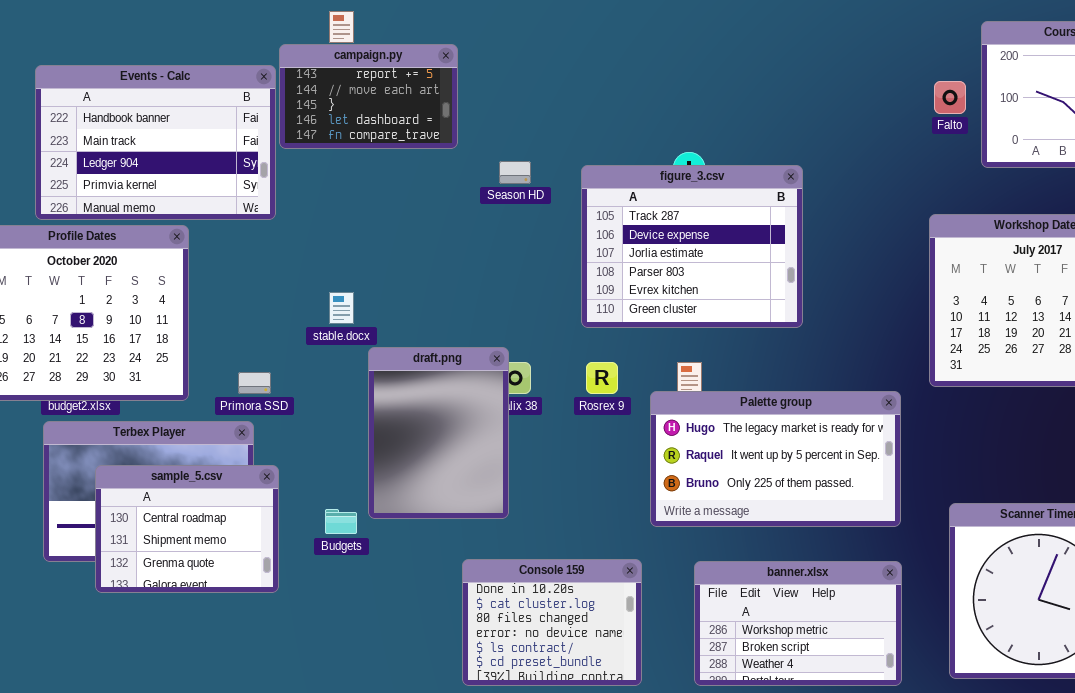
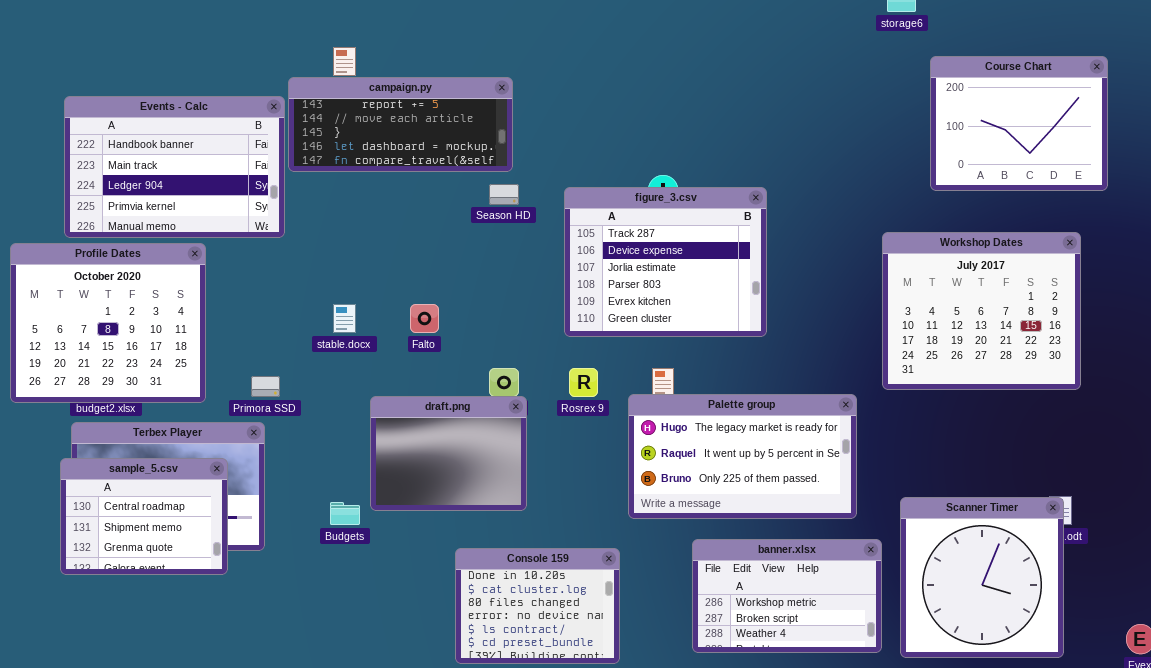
campaign.py: [279,44,458,149] -> [288,77,513,172], resized
Falto: [934,81,966,114] -> [410,304,439,333], moved
draft.png: [368,347,509,519] -> [370,396,527,511], resized
sample_5.csv: [95,465,279,593] -> [60,458,228,575], moved
banner.xlsx: [694,561,902,686] -> [692,539,882,653], moved

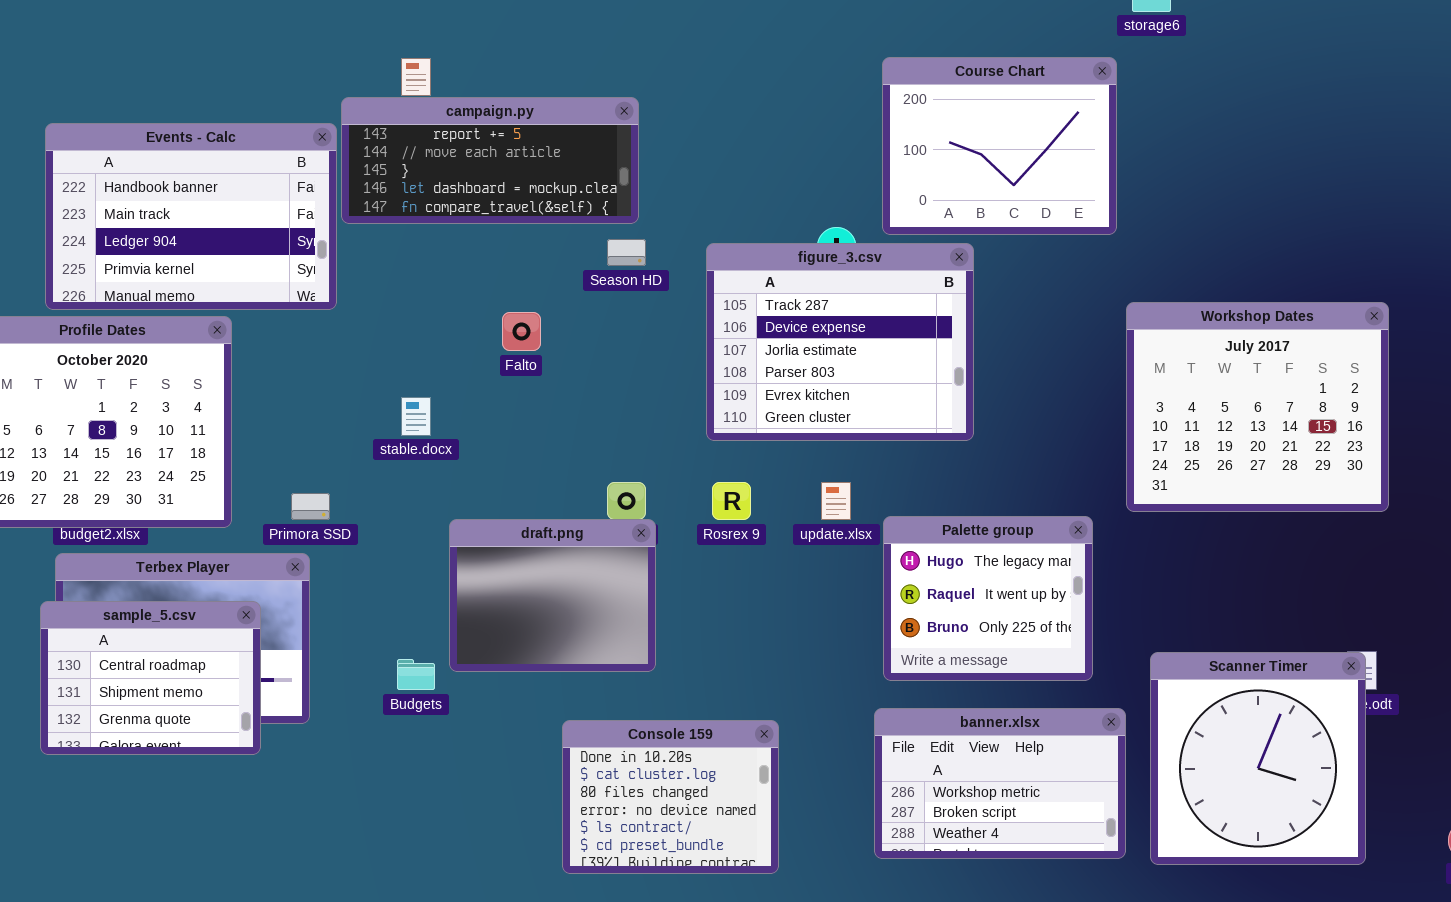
Course Chart: [930,56,1108,191] -> [882,57,1117,235], moved
Falto: [410,304,439,333] -> [502,312,541,351], moved
Palette group: [628,394,857,519] -> [883,516,1093,681], resized

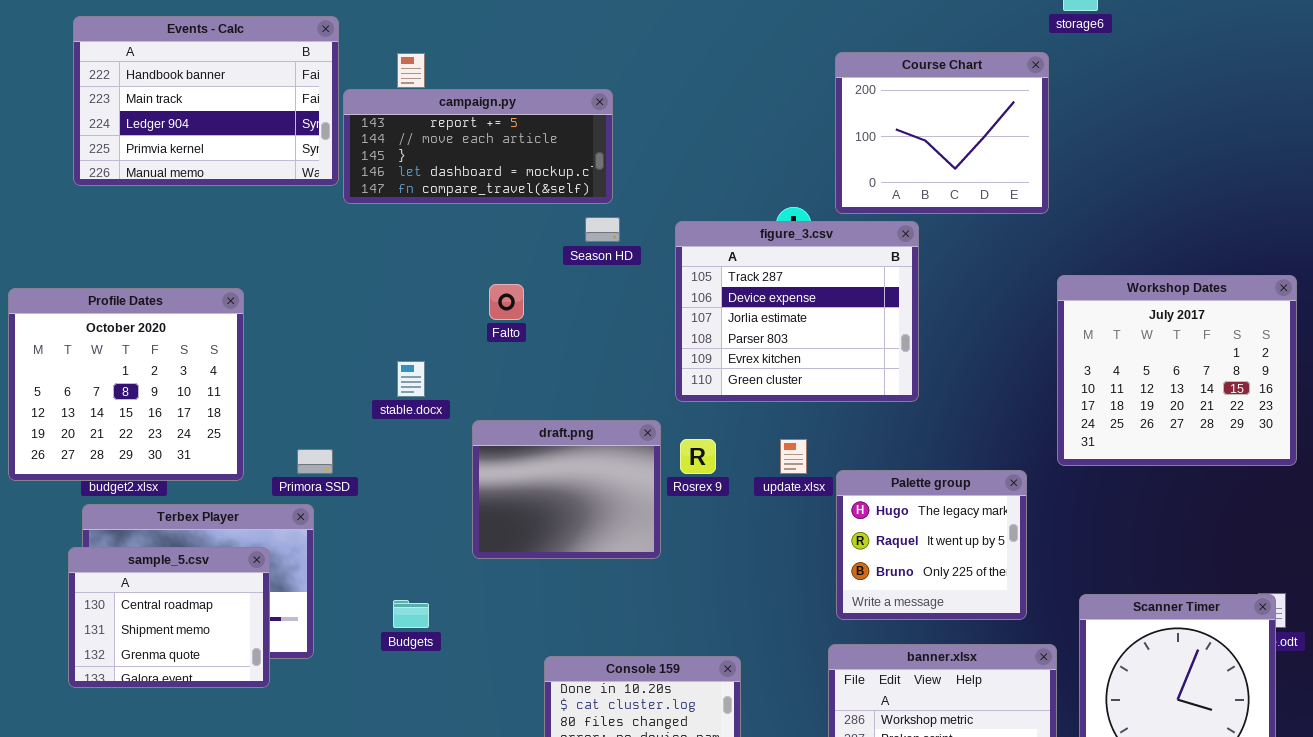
Events - Calc: [45,123,337,310] -> [73,16,339,186], moved
draft.png: [449,519,656,672] -> [472,420,661,559], moved

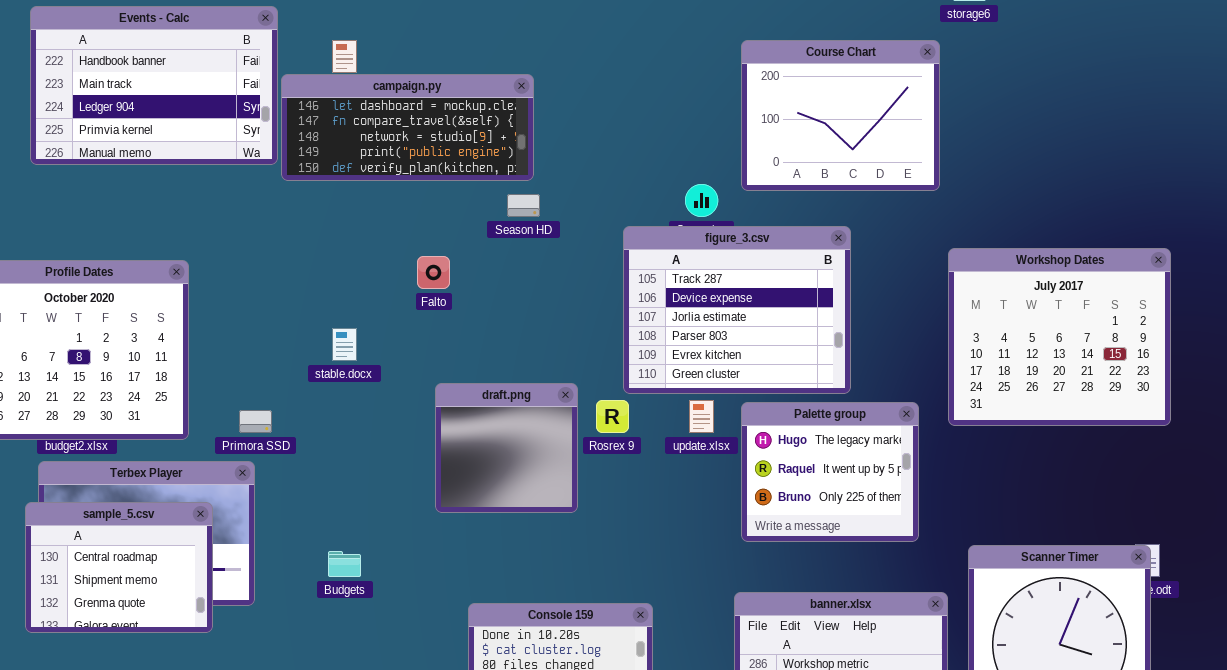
campaign.py: [343,89,613,204] -> [281,74,534,181], scrolled down 3 rows
figure_3.csv: [675,221,919,402] -> [623,226,851,394], moved
draft.png: [472,420,661,559] -> [435,383,578,513], resized
Palette group: [836,470,1027,620] -> [741,402,919,542], moved

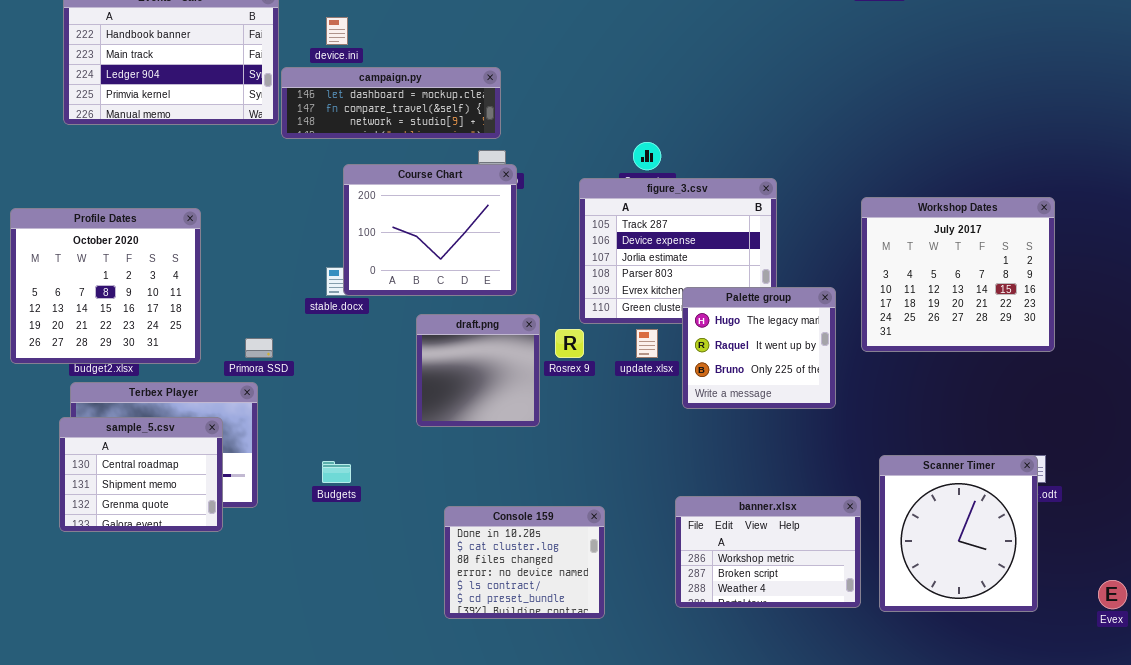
Course Chart: [741,40,940,191] -> [343,164,517,296], moved
campaign.py: [281,74,534,181] -> [281,67,501,139], resized
Palette group: [741,402,919,542] -> [682,287,836,409], moved

